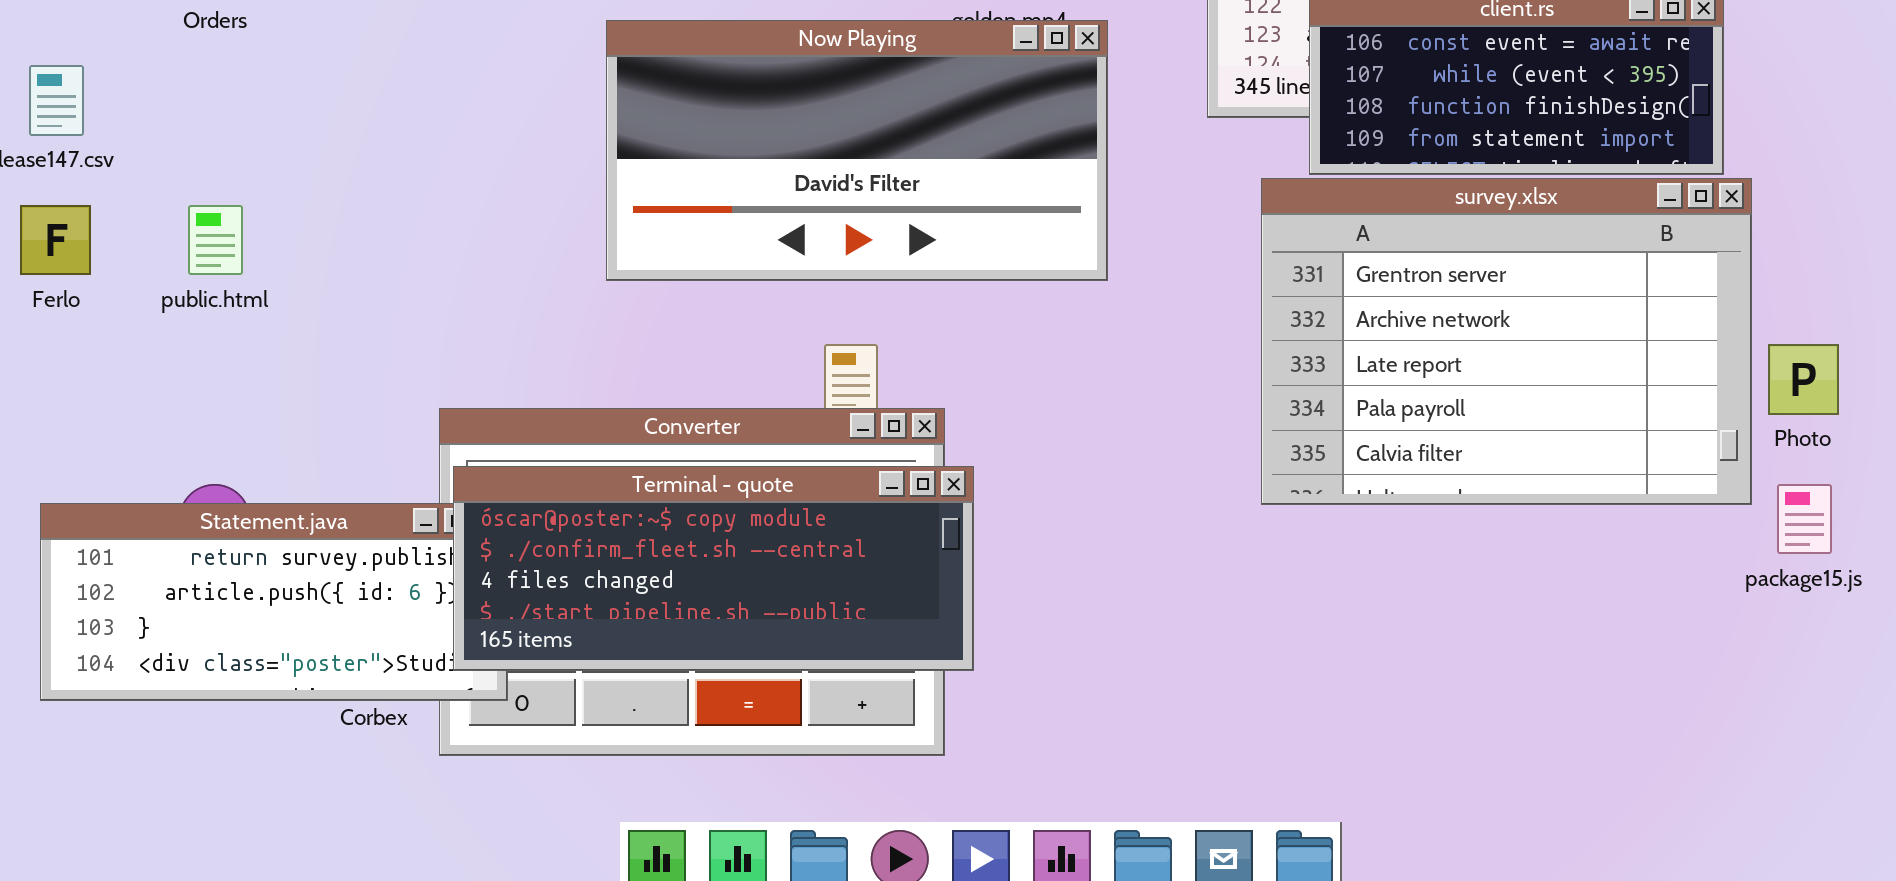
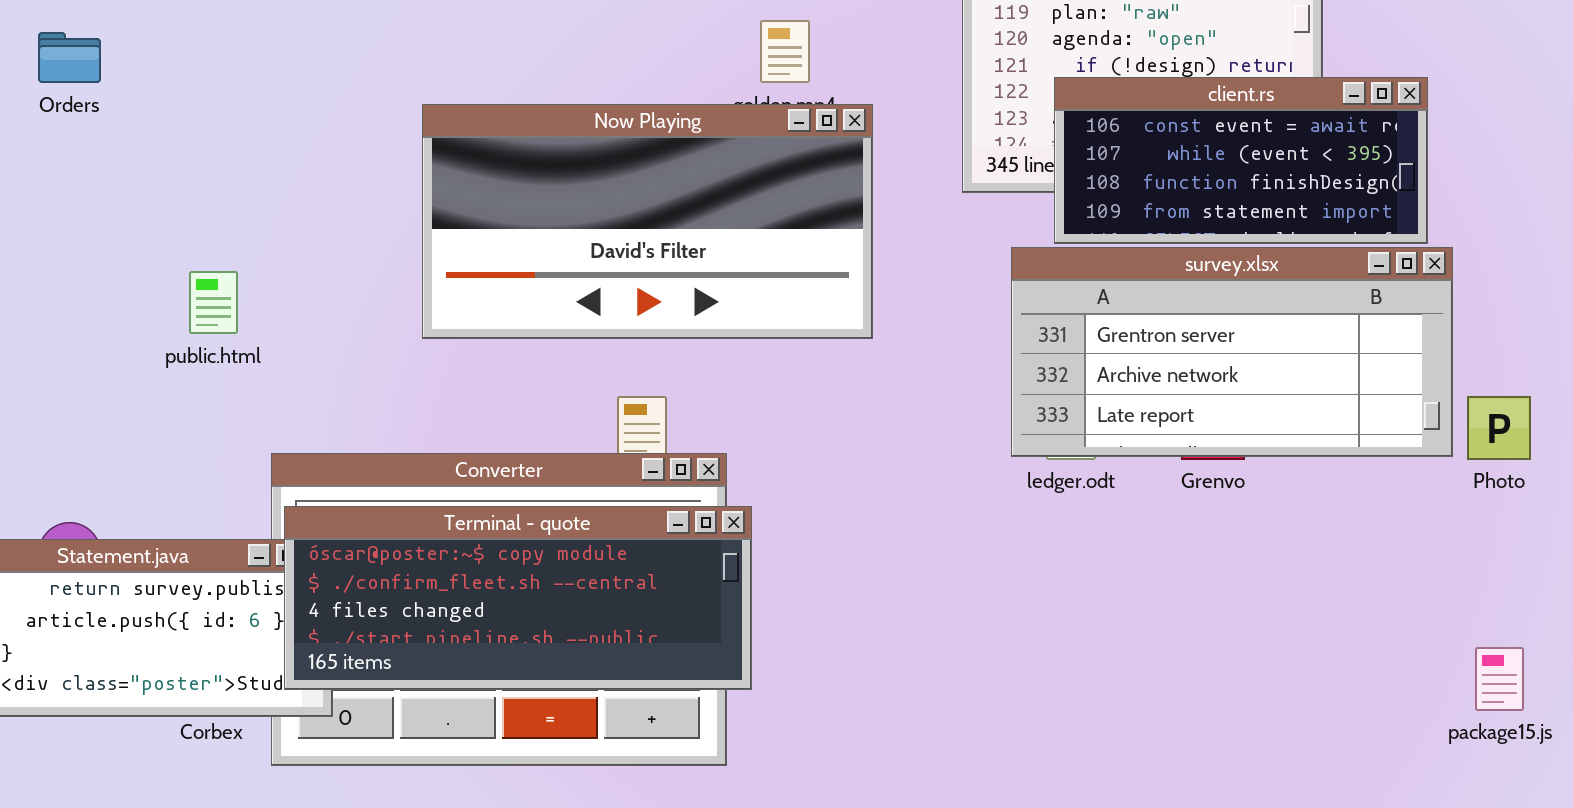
survey.xlsx: [1261,178,1752,505] -> [1011,247,1453,457], resized
public.html: [188,205,243,275] -> [189,271,238,334], moved
package15.js: [1777,484,1832,554] -> [1475,647,1524,711], moved

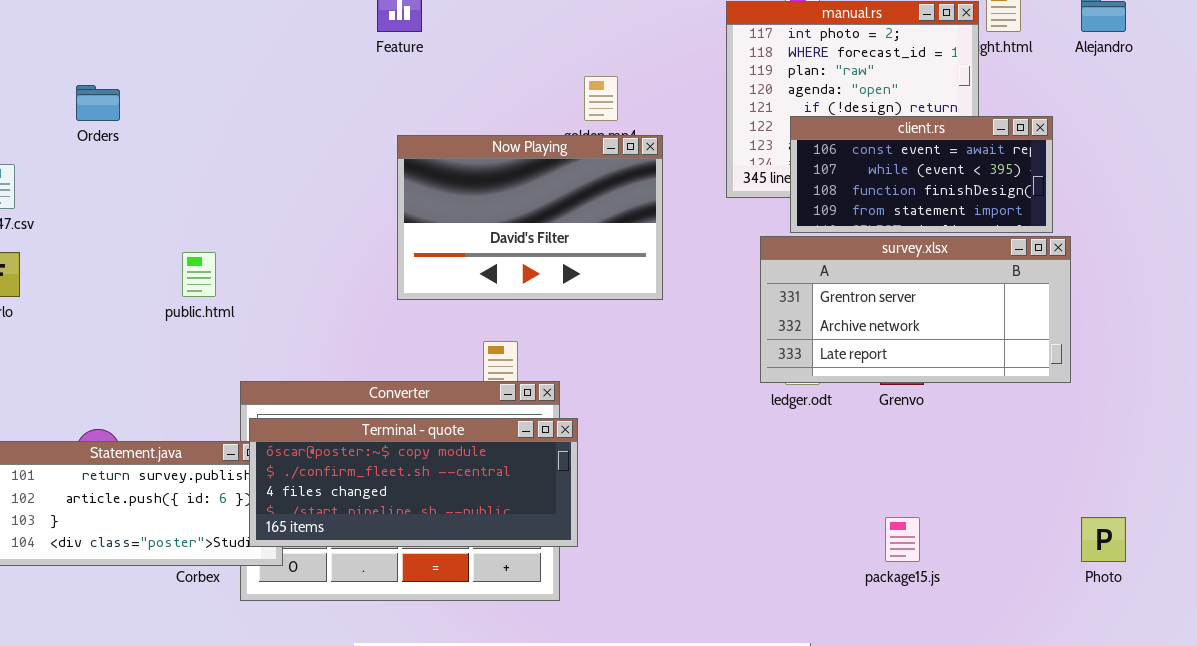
Now Playing: [422,104,873,339] -> [397,135,663,300], resized
Photo: [1467,396,1531,460] -> [1081,517,1126,562], moved
package15.js: [1475,647,1524,711] -> [885,517,920,562], moved

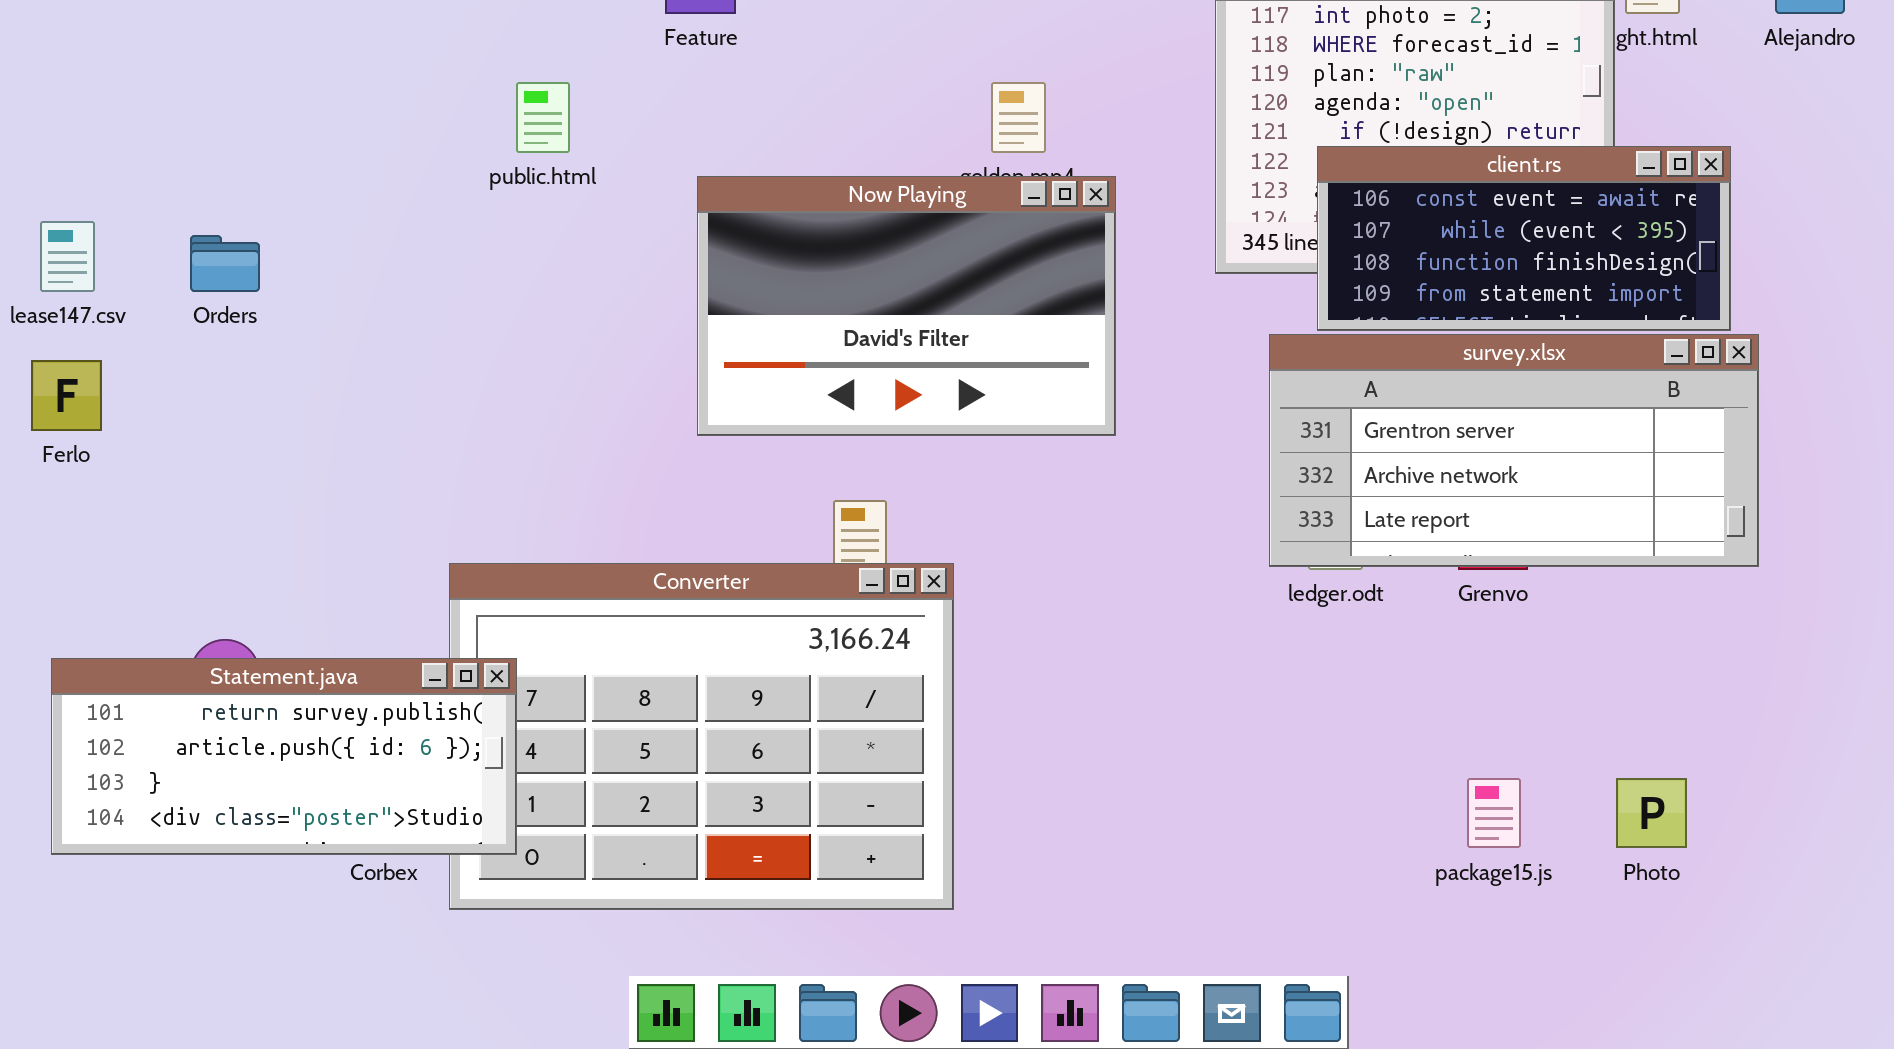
Orders: [76,85,120,121] -> [190,235,260,292], moved
public.html: [182,252,216,297] -> [516,82,570,153], moved
Terminal - quote: [249,418,578,547] -> none, closed
Photo: [1081,517,1126,562] -> [1616,778,1687,848], moved

